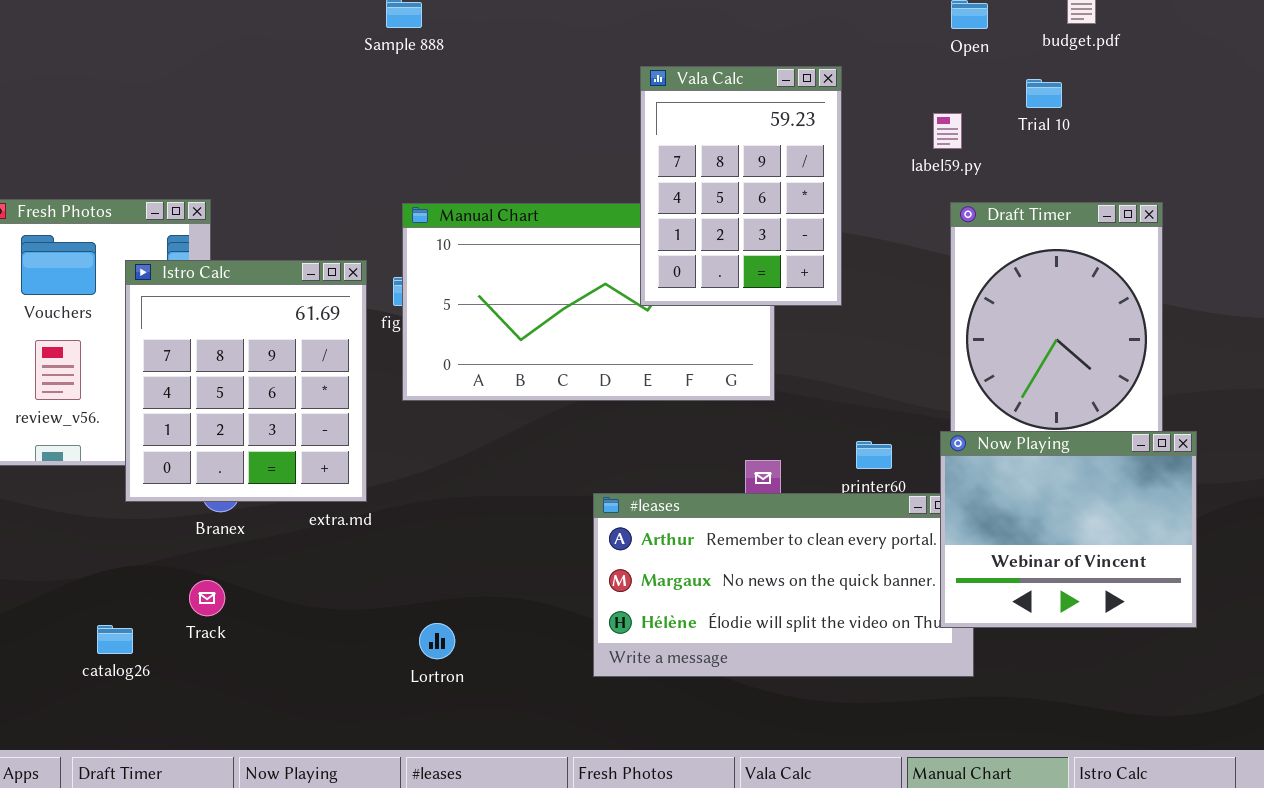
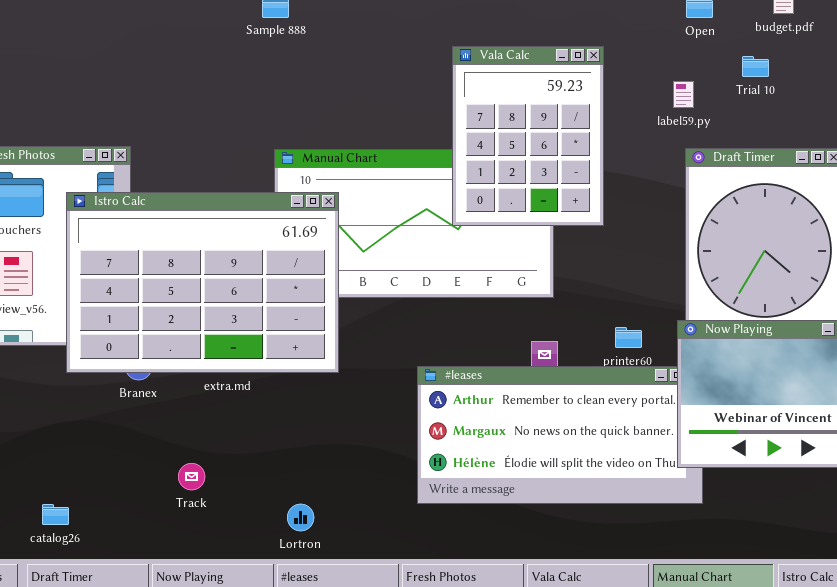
Istro Calc: [125,260,367,502] -> [66,192,339,373], resized
Track: [189,580,225,616] -> [178,463,205,490], moved
Lortron: [419,623,455,659] -> [287,504,314,531], moved
catalog26: [97,625,133,654] -> [42,504,69,525], moved

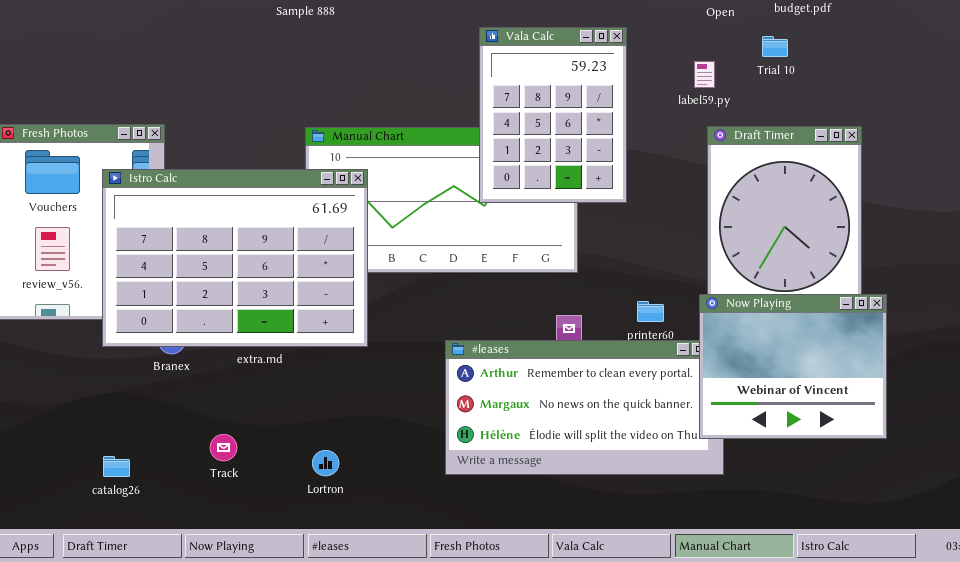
catalog26: [42,504,69,525] -> [103,456,130,477], moved
Lortron: [287,504,314,531] -> [312,450,339,476], moved

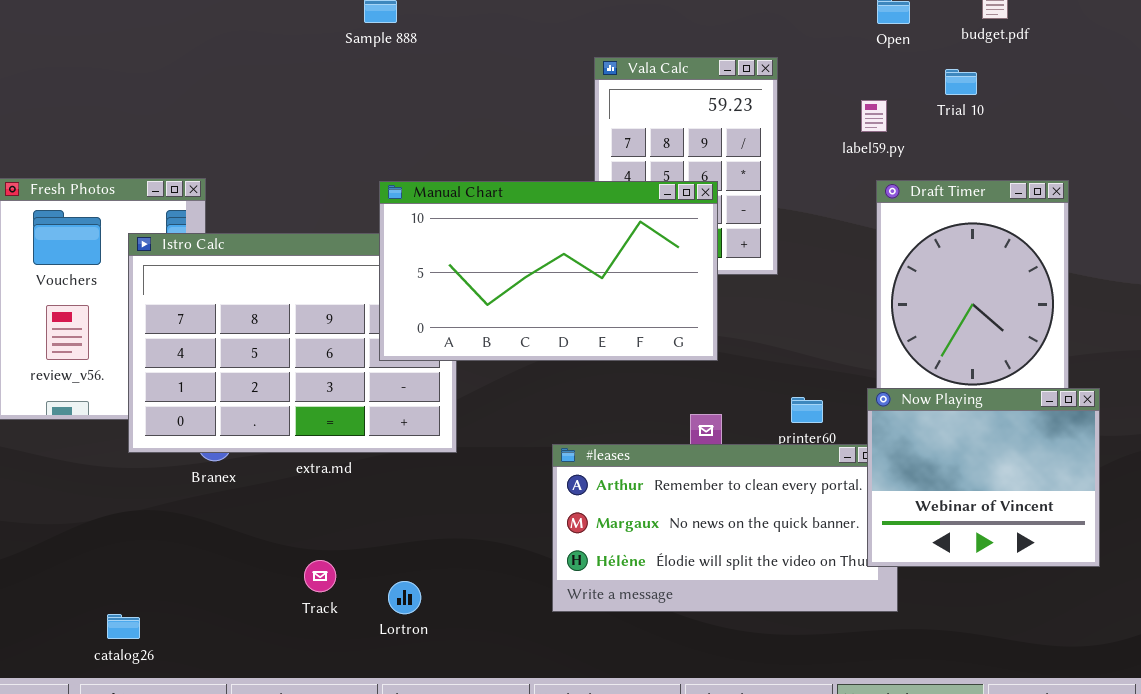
Manual Chart: [305,127,578,273] -> [379,181,718,361], raised
Track: [210,434,237,461] -> [304,560,336,592], moved
catalog26: [103,456,130,477] -> [107,614,140,639], moved

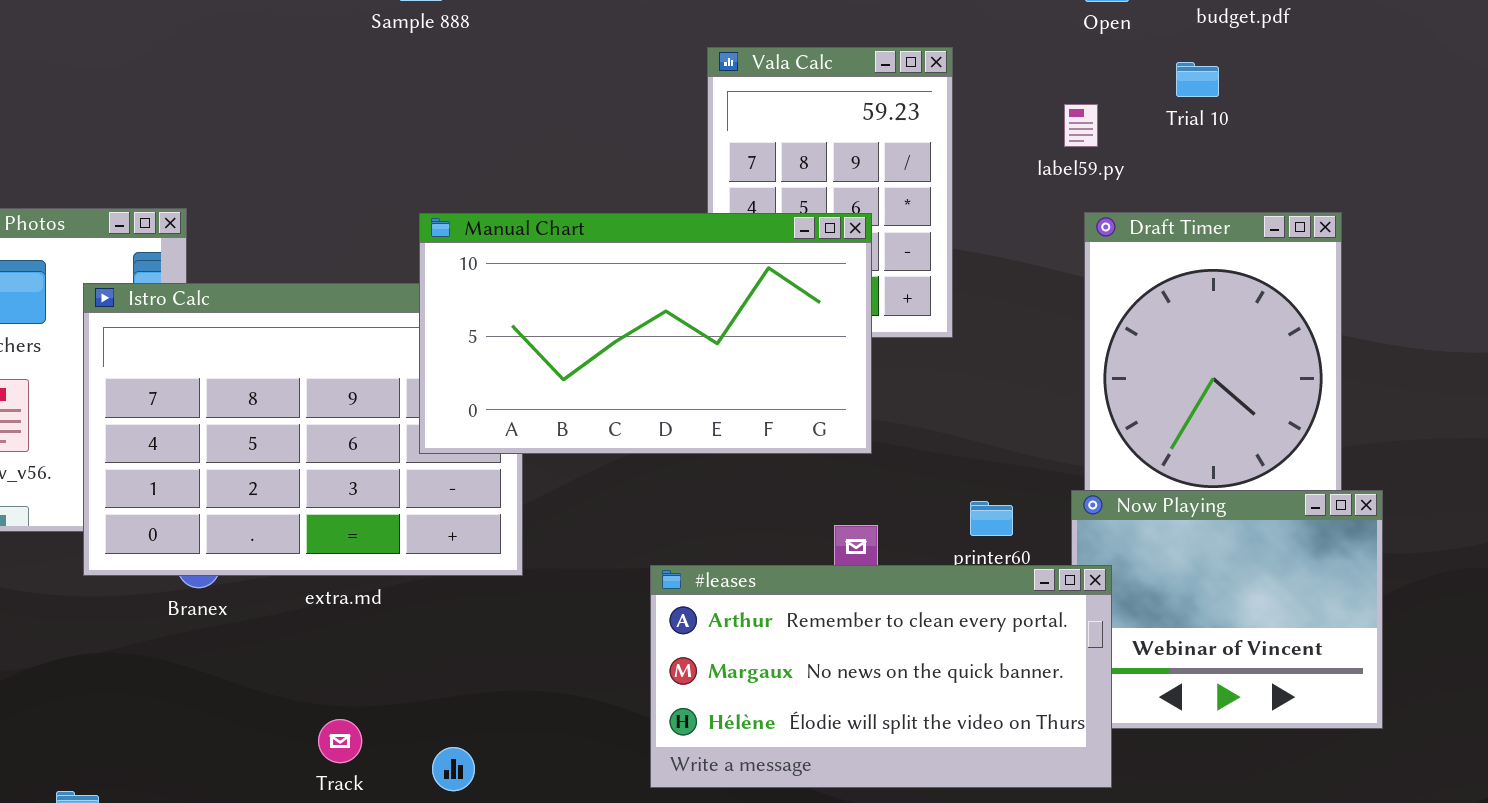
#leases: [552,444,898,612] -> [650,565,1112,788], raised

